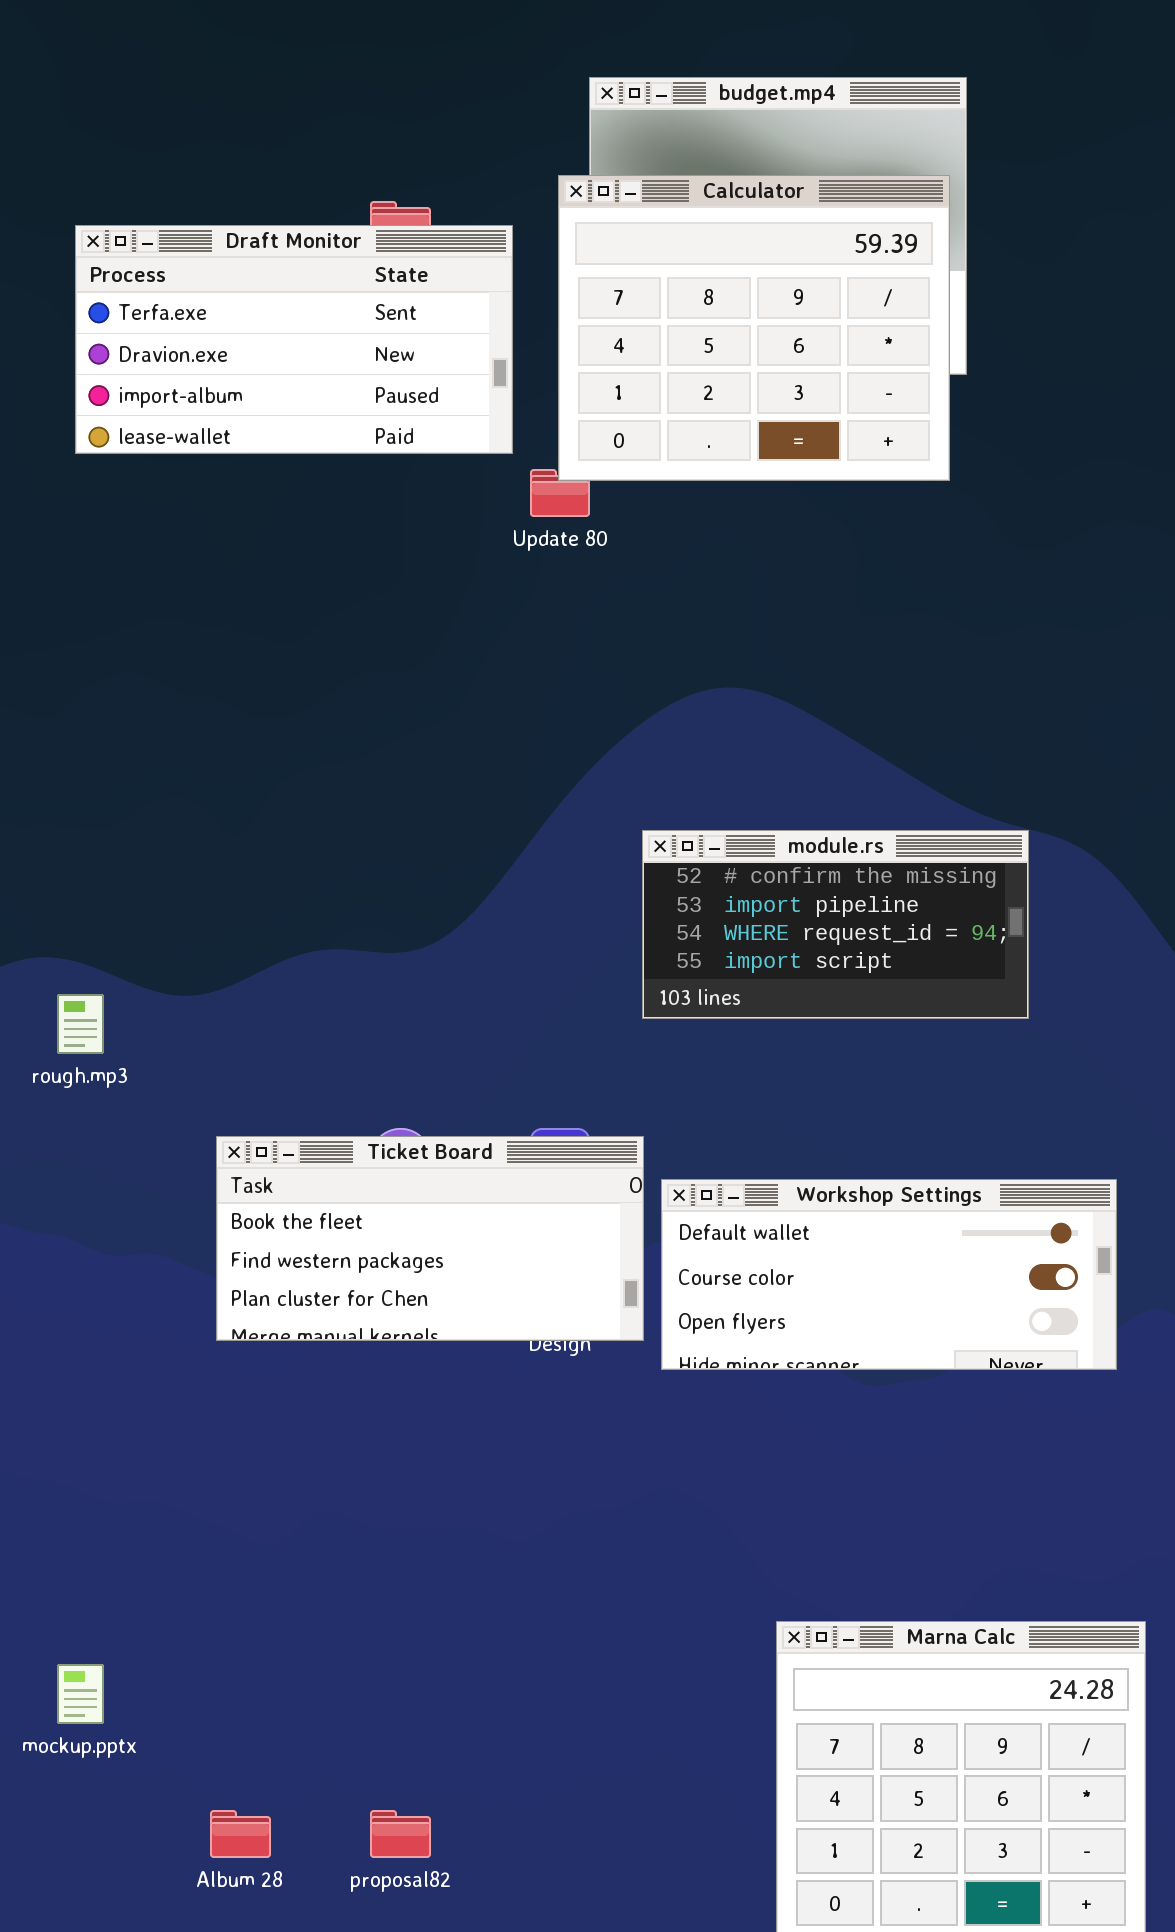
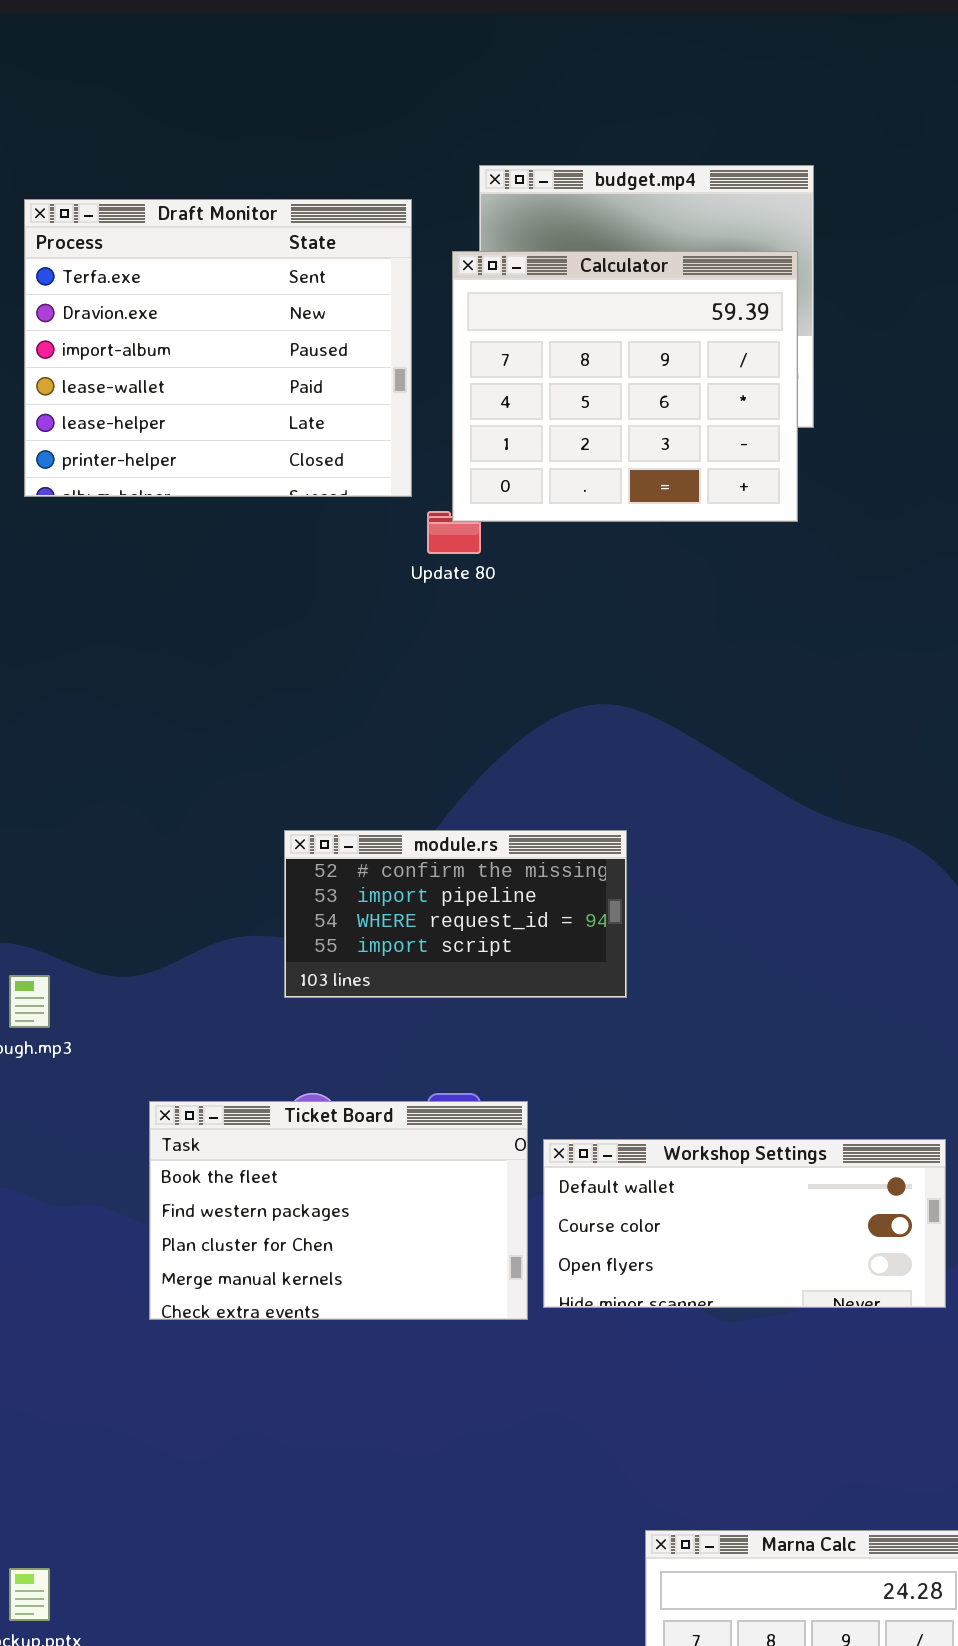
Draft Monitor: [75,225,513,454] -> [24,199,412,497], resized
module.rs: [642,830,1029,1019] -> [284,830,627,998], moved
Ticket Board: [216,1136,644,1341] -> [149,1101,528,1320], resized

